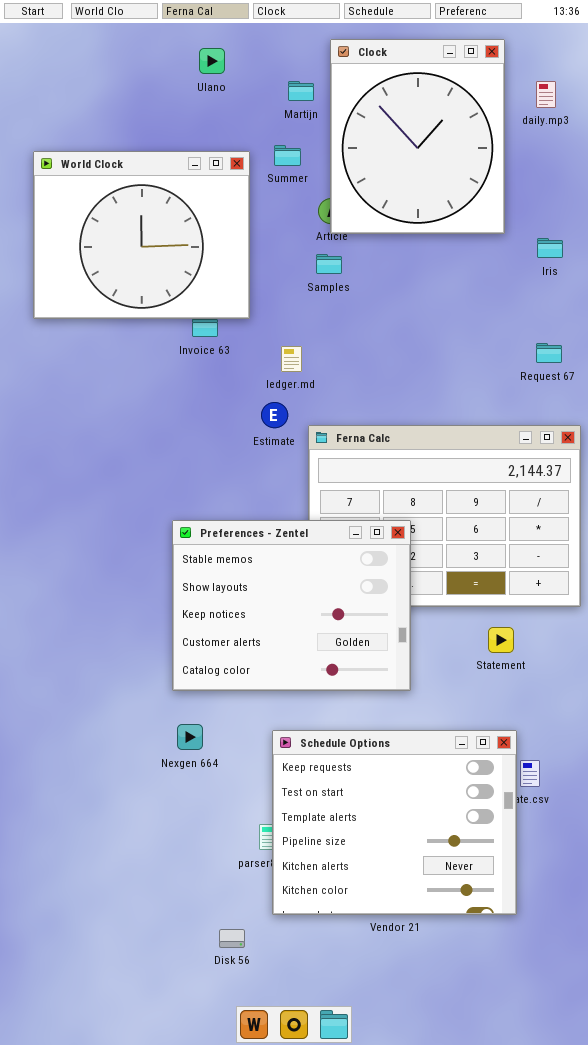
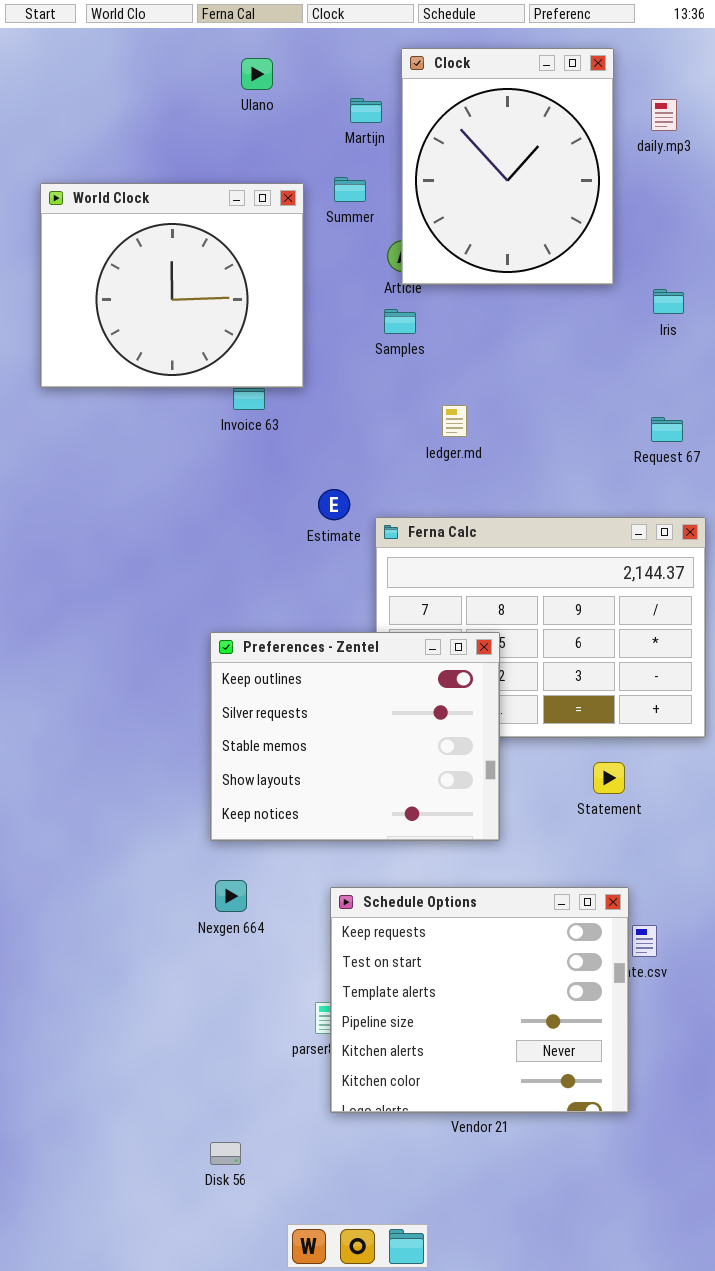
ledger.md: [281,346,302,372] -> [442,405,467,437], moved
Preferences - Zentel: [172,520,411,691] -> [210,632,500,841], scrolled up 2 rows
Disk 56: [219,929,245,948] -> [210,1142,241,1165], moved

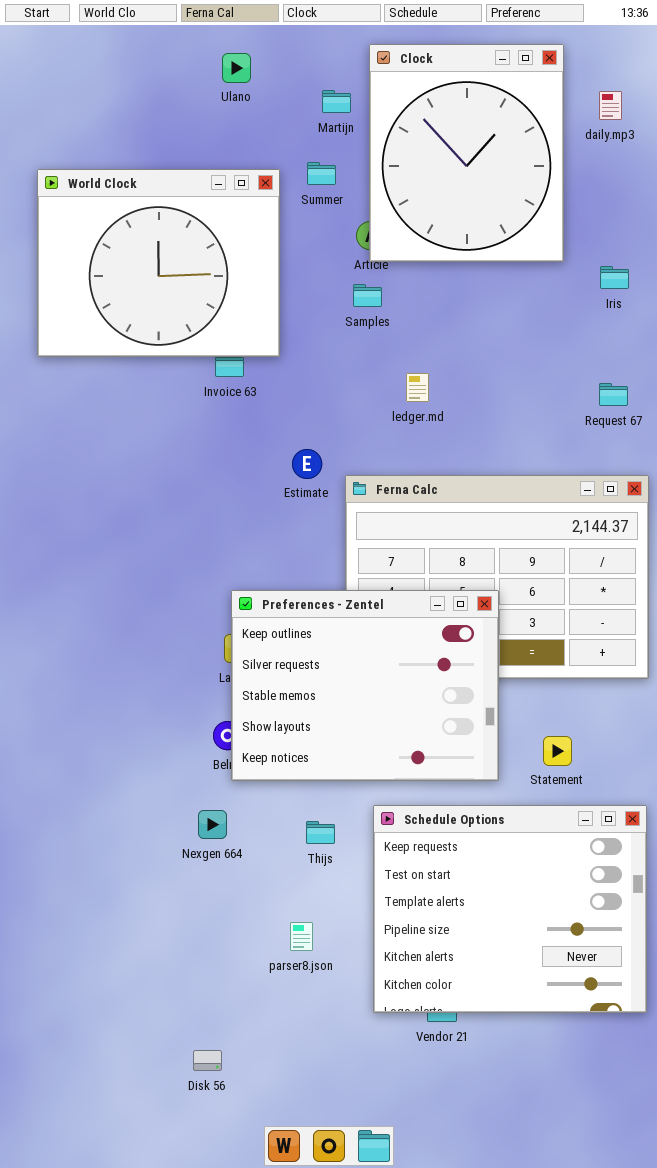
Preferences - Zentel: [210,632,500,841] -> [231,590,499,781], moved
Statement: [593,762,625,794] -> [543,736,572,766], moved
Schedule Options: [330,887,629,1113] -> [373,805,647,1013], moved

